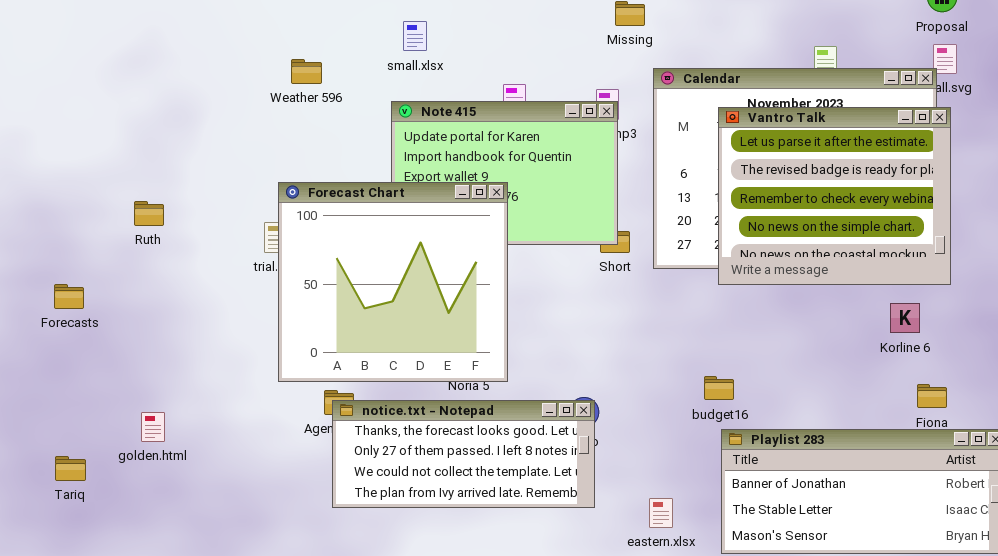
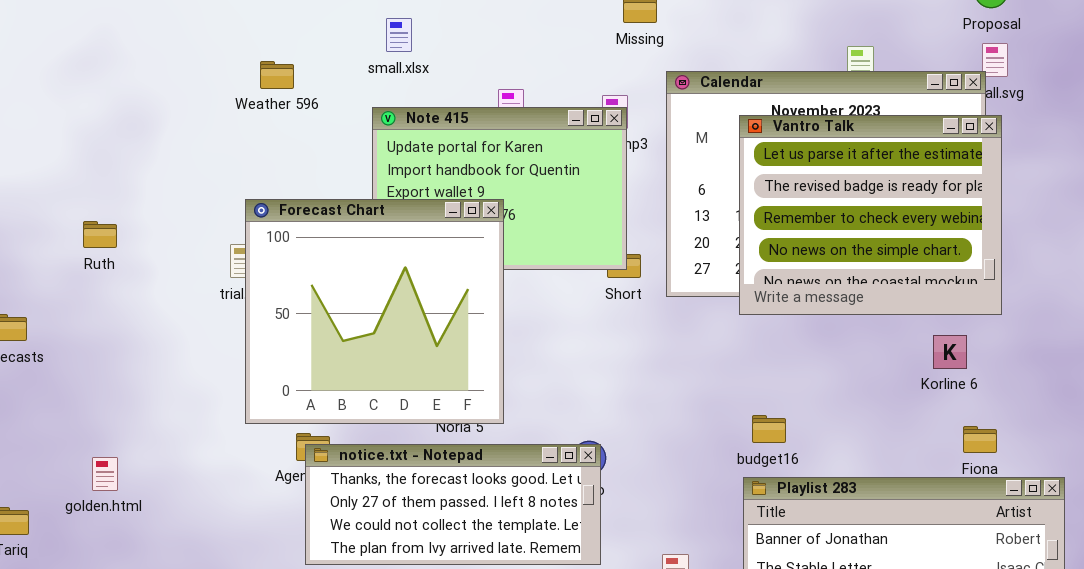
budget16: [704,376,734,400] -> [752,415,786,443], moved

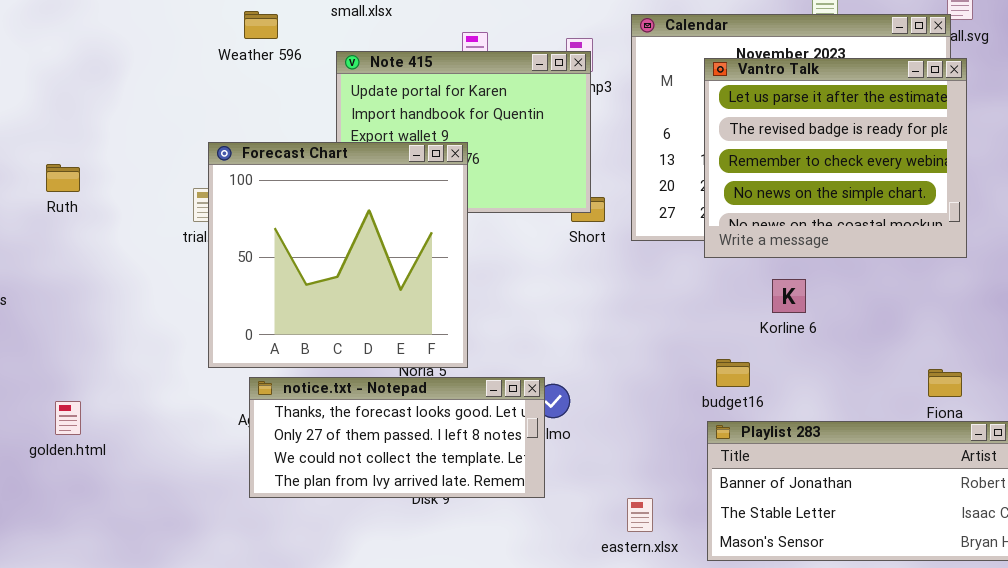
Weather 596: [260,61,294,89] -> [244,11,278,39], moved
Korline 6: [933,335,967,369] -> [772,279,806,313], moved
notice.txt - Notepad: [305,444,601,565] -> [249,377,545,498], moved

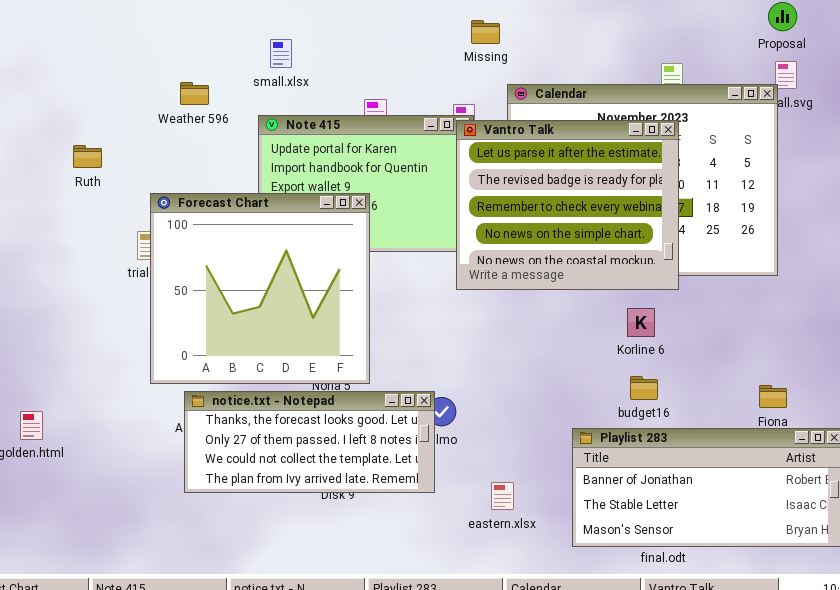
Vantro Talk: [704,58,967,258] -> [456,120,679,290], moved
Ruth: [46,164,80,192] -> [73,145,102,168], moved
budget16: [716,359,750,387] -> [630,376,658,400], moved
eastern.xlsx: [627,498,653,532] -> [491,482,514,510], moved

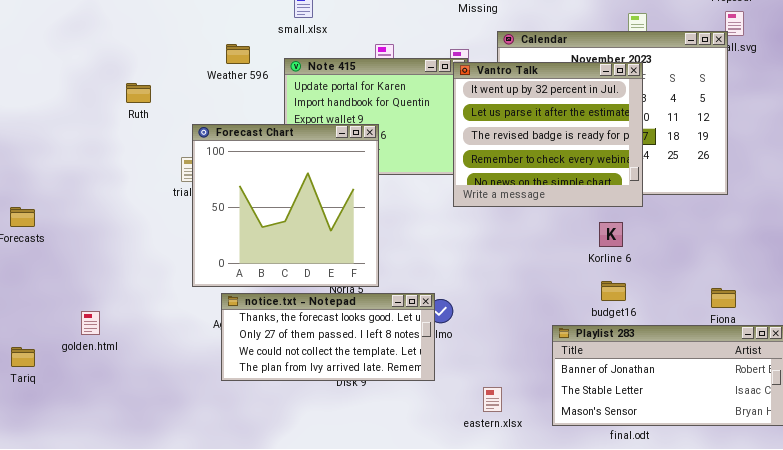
Weather 596: [180,82,209,105] -> [226,44,250,64], moved
Vantro Talk: [456,120,679,290] -> [453,62,643,207], scrolled up 1 row
eastern.xlsx: [491,482,514,510] -> [483,387,502,412], moved

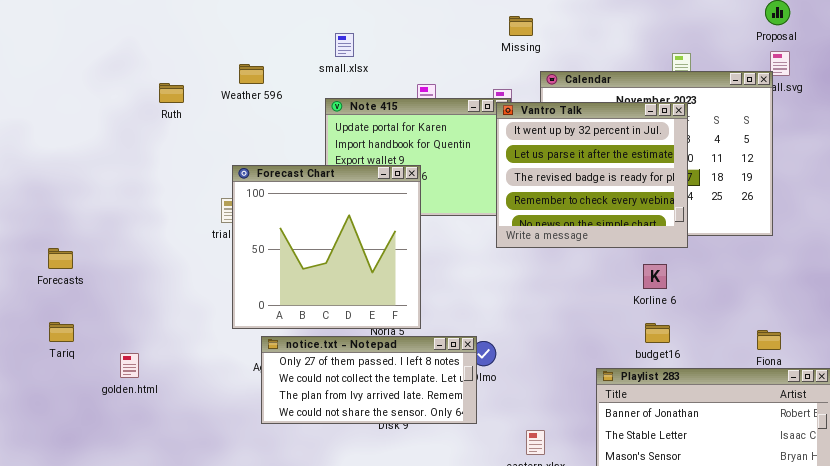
Weather 596: [226,44,250,64] -> [239,64,264,84], moved
Ruth: [126,83,151,103] -> [159,83,184,103], moved
notice.txt - Notepad: [221,293,435,381] -> [261,336,477,424], scrolled down 1 row
Tariq: [11,347,35,367] -> [49,322,74,342], moved

